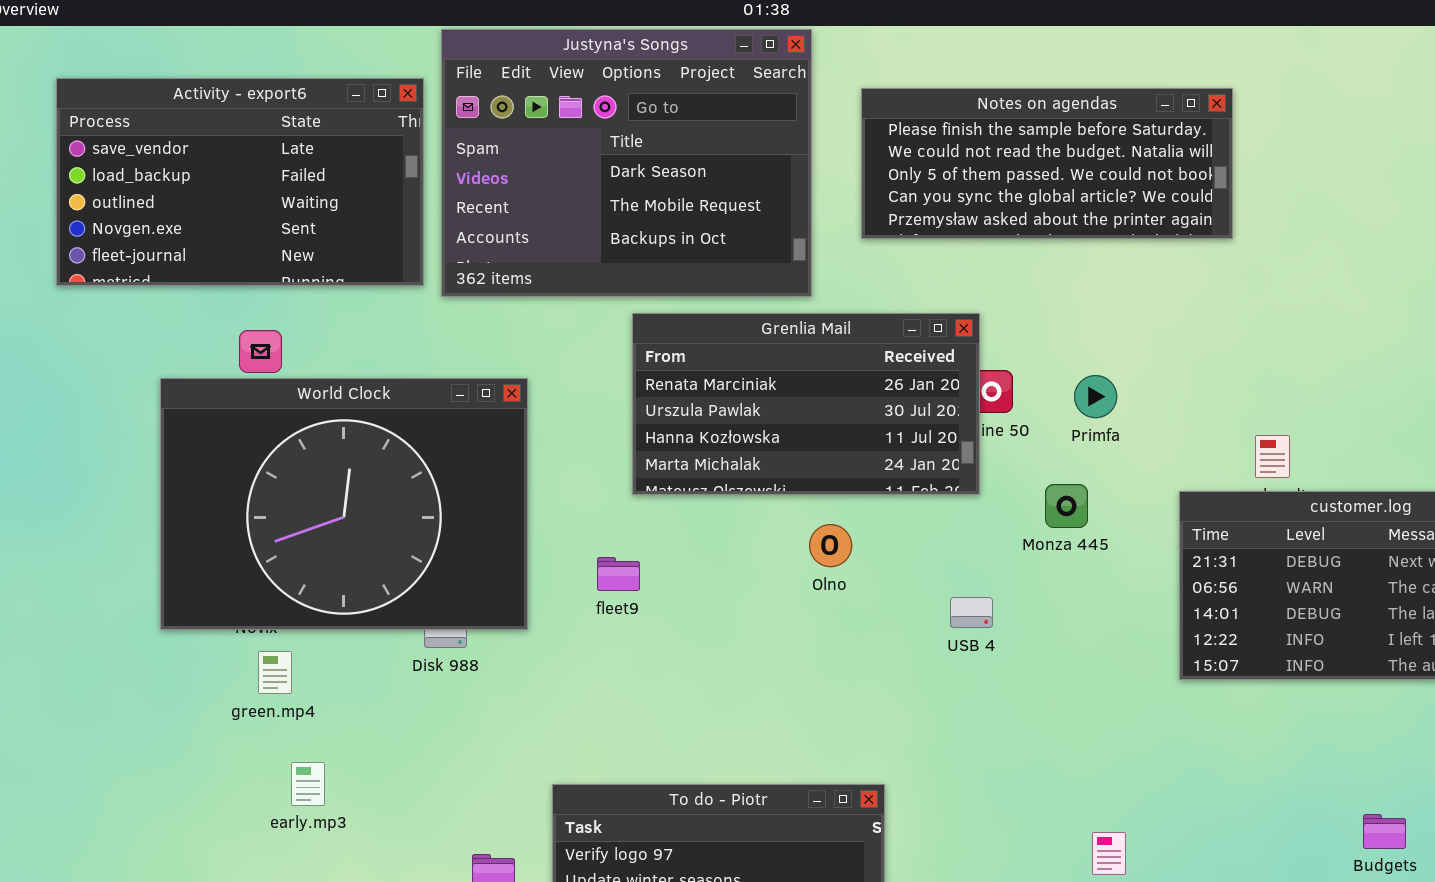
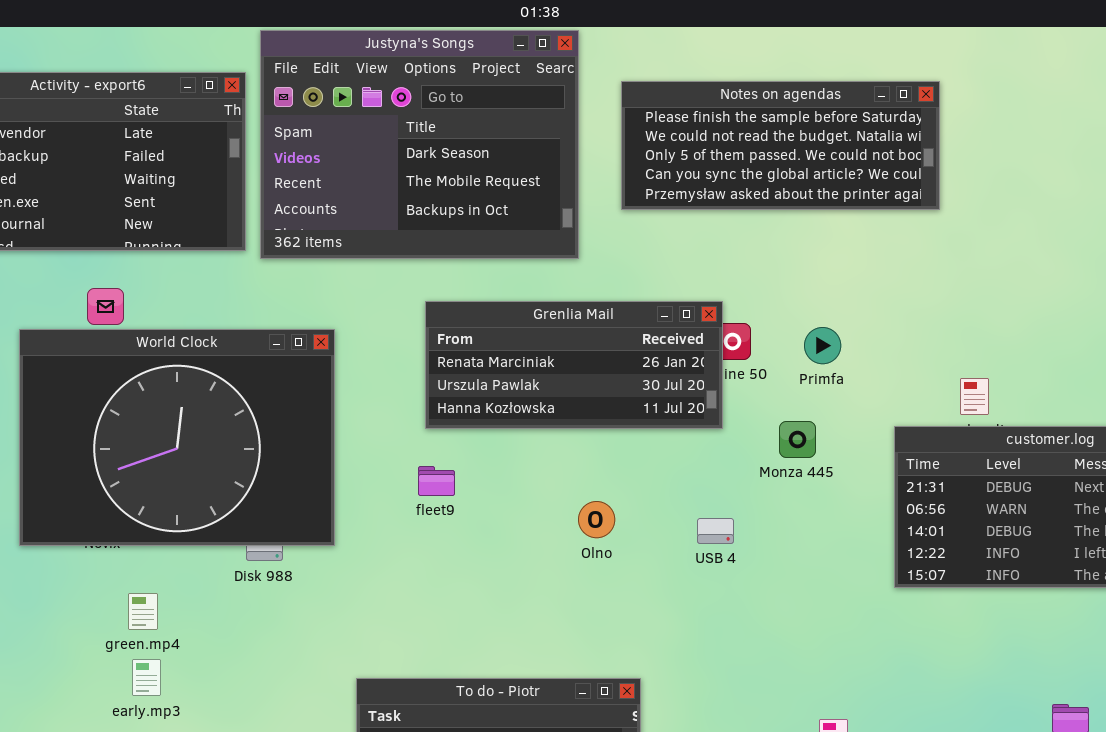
Grenlia Mail: [632,313,980,495] -> [425,301,723,429], resized
Olno: [809,524,852,567] -> [578,501,615,538], moved
fleet9: [597,557,640,591] -> [418,466,455,496], moved
green.mp4: [258,651,292,694] -> [128,593,158,630], moved

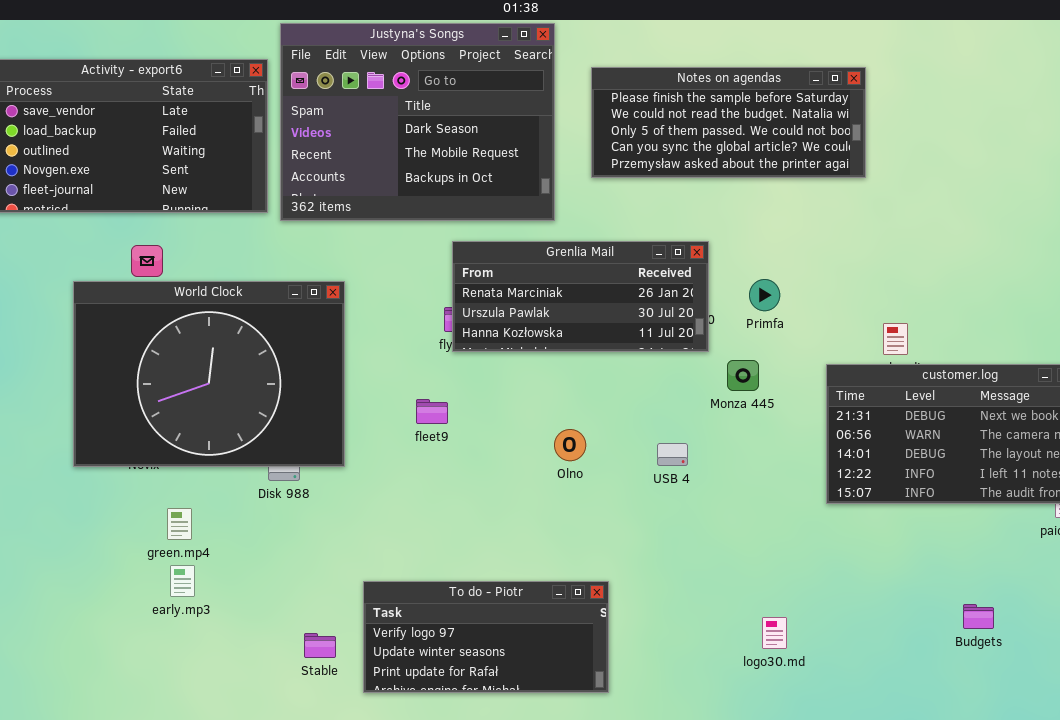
Grenlia Mail: [425,301,723,429] -> [452,241,709,352], moved

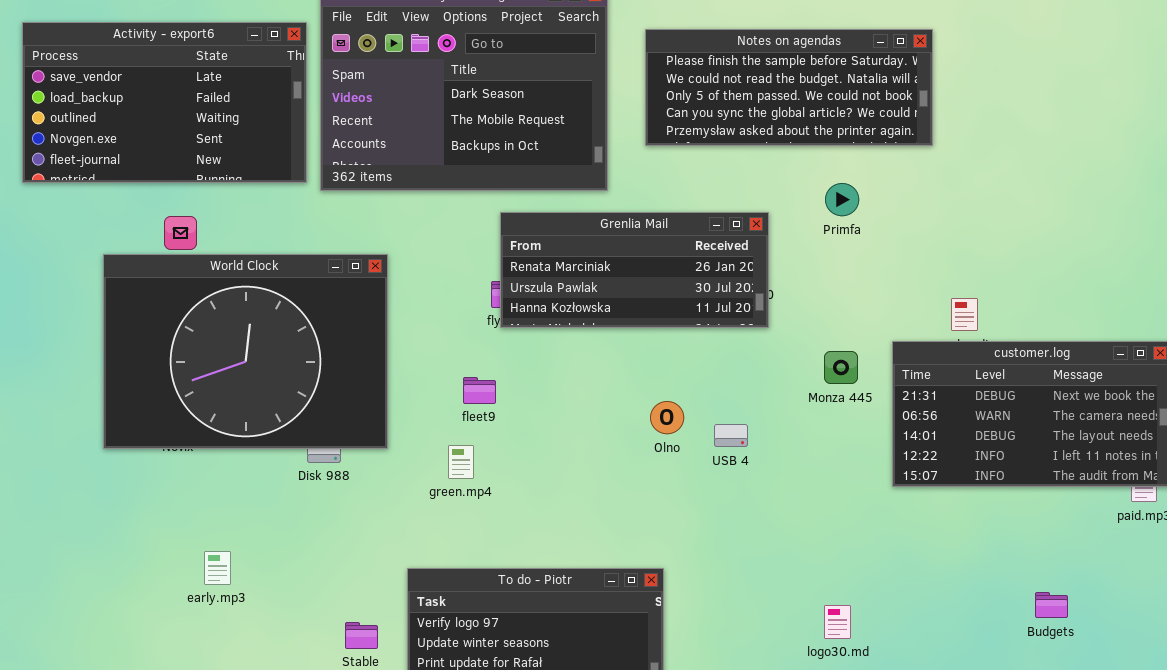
Primfa: [749,279,780,311] -> [825,183,859,216], moved
Monza 445: [727,360,759,391] -> [824,351,858,384], moved
Olno: [554,429,586,461] -> [650,401,684,434], moved
green.mp4: [167,508,192,540] -> [448,445,474,479], moved

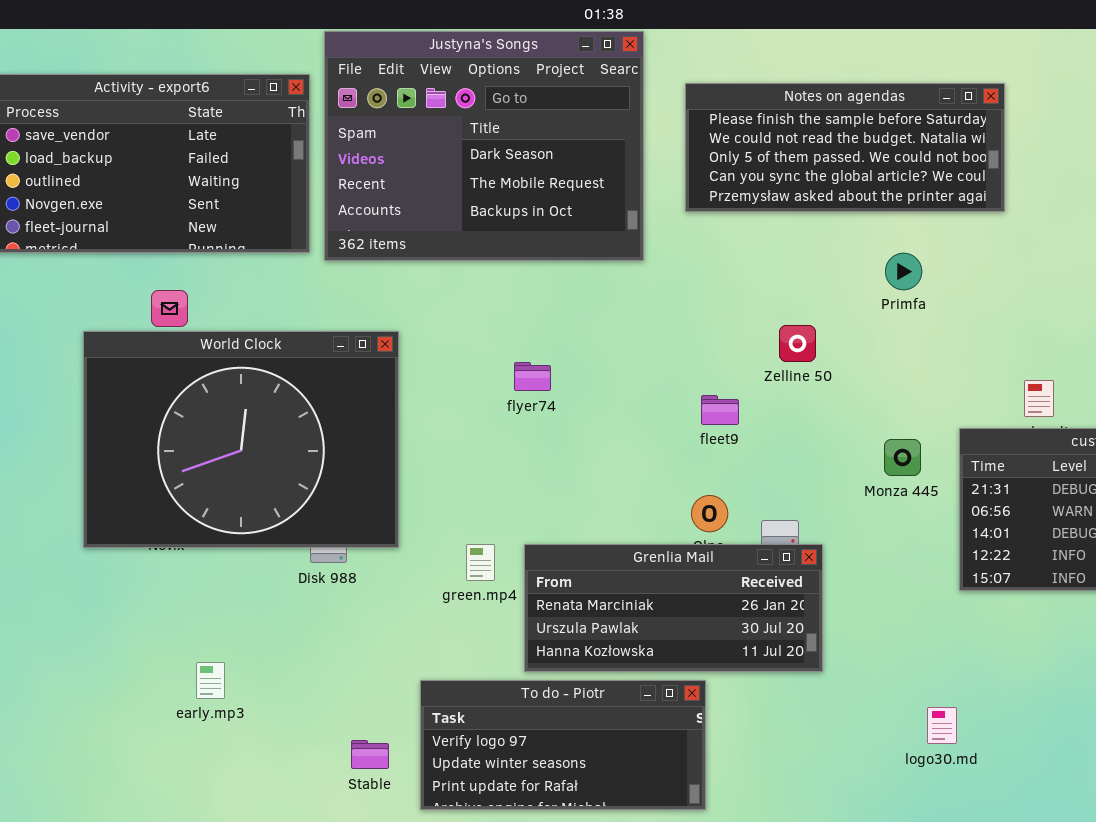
Grenlia Mail: [500,212,769,328] -> [524,544,823,672], moved
fleet9: [463,377,496,404] -> [701,395,739,425], moved
logo30.md: [824,605,851,639] -> [927,707,957,744], moved

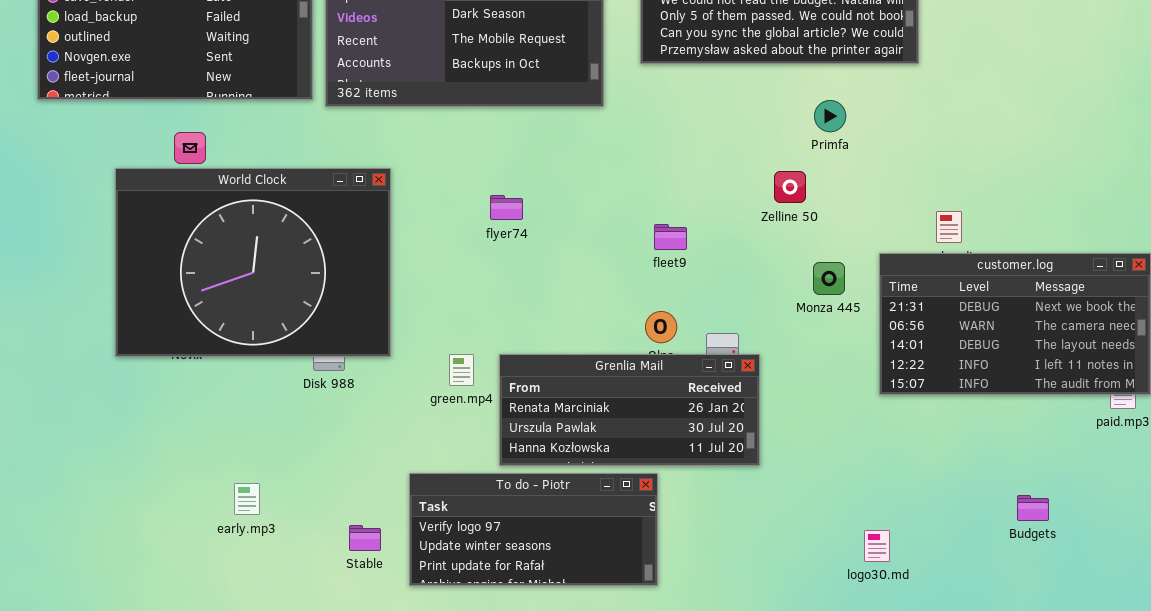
Zelline 50: [779,325,816,362] -> [774,171,806,203], moved
early.mp3: [196,662,225,699] -> [234,483,260,515], moved
logo30.md: [927,707,957,744] -> [864,530,890,562], moved

